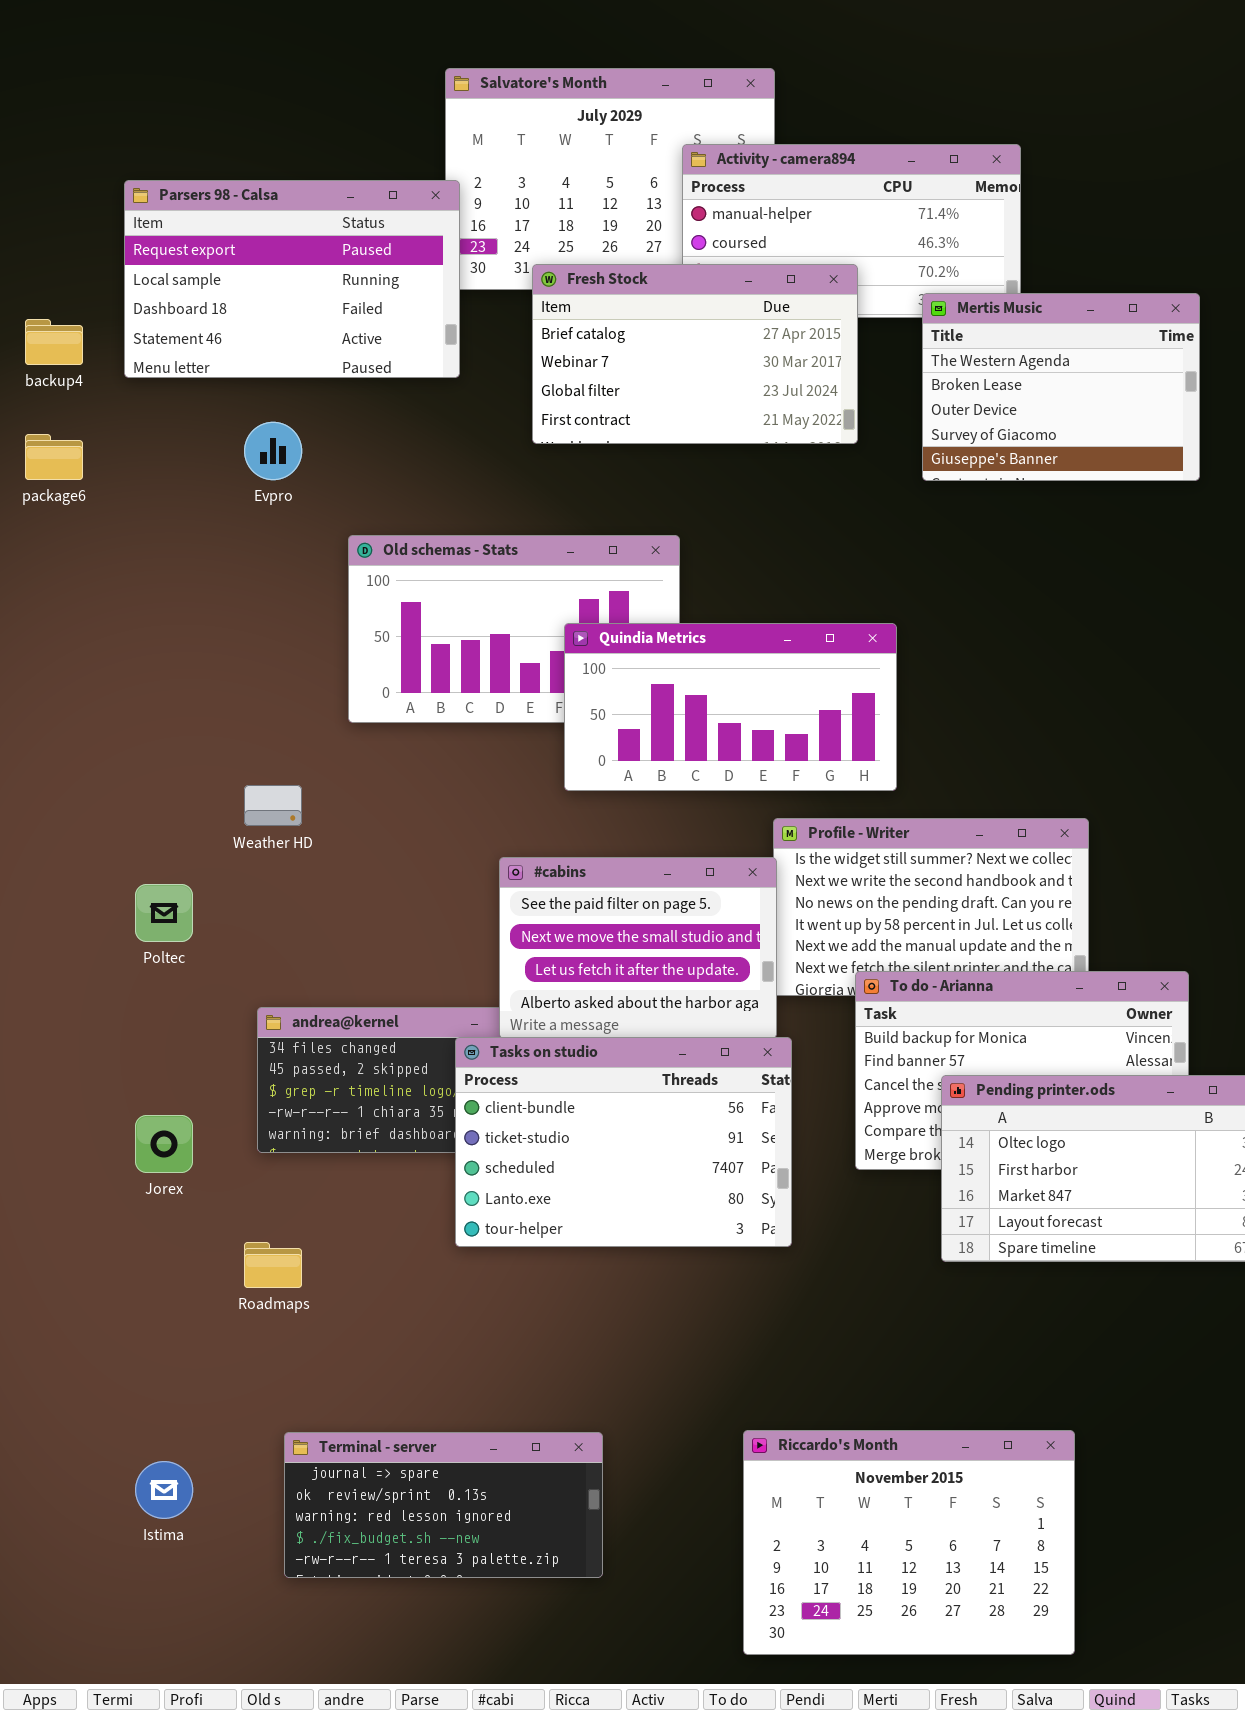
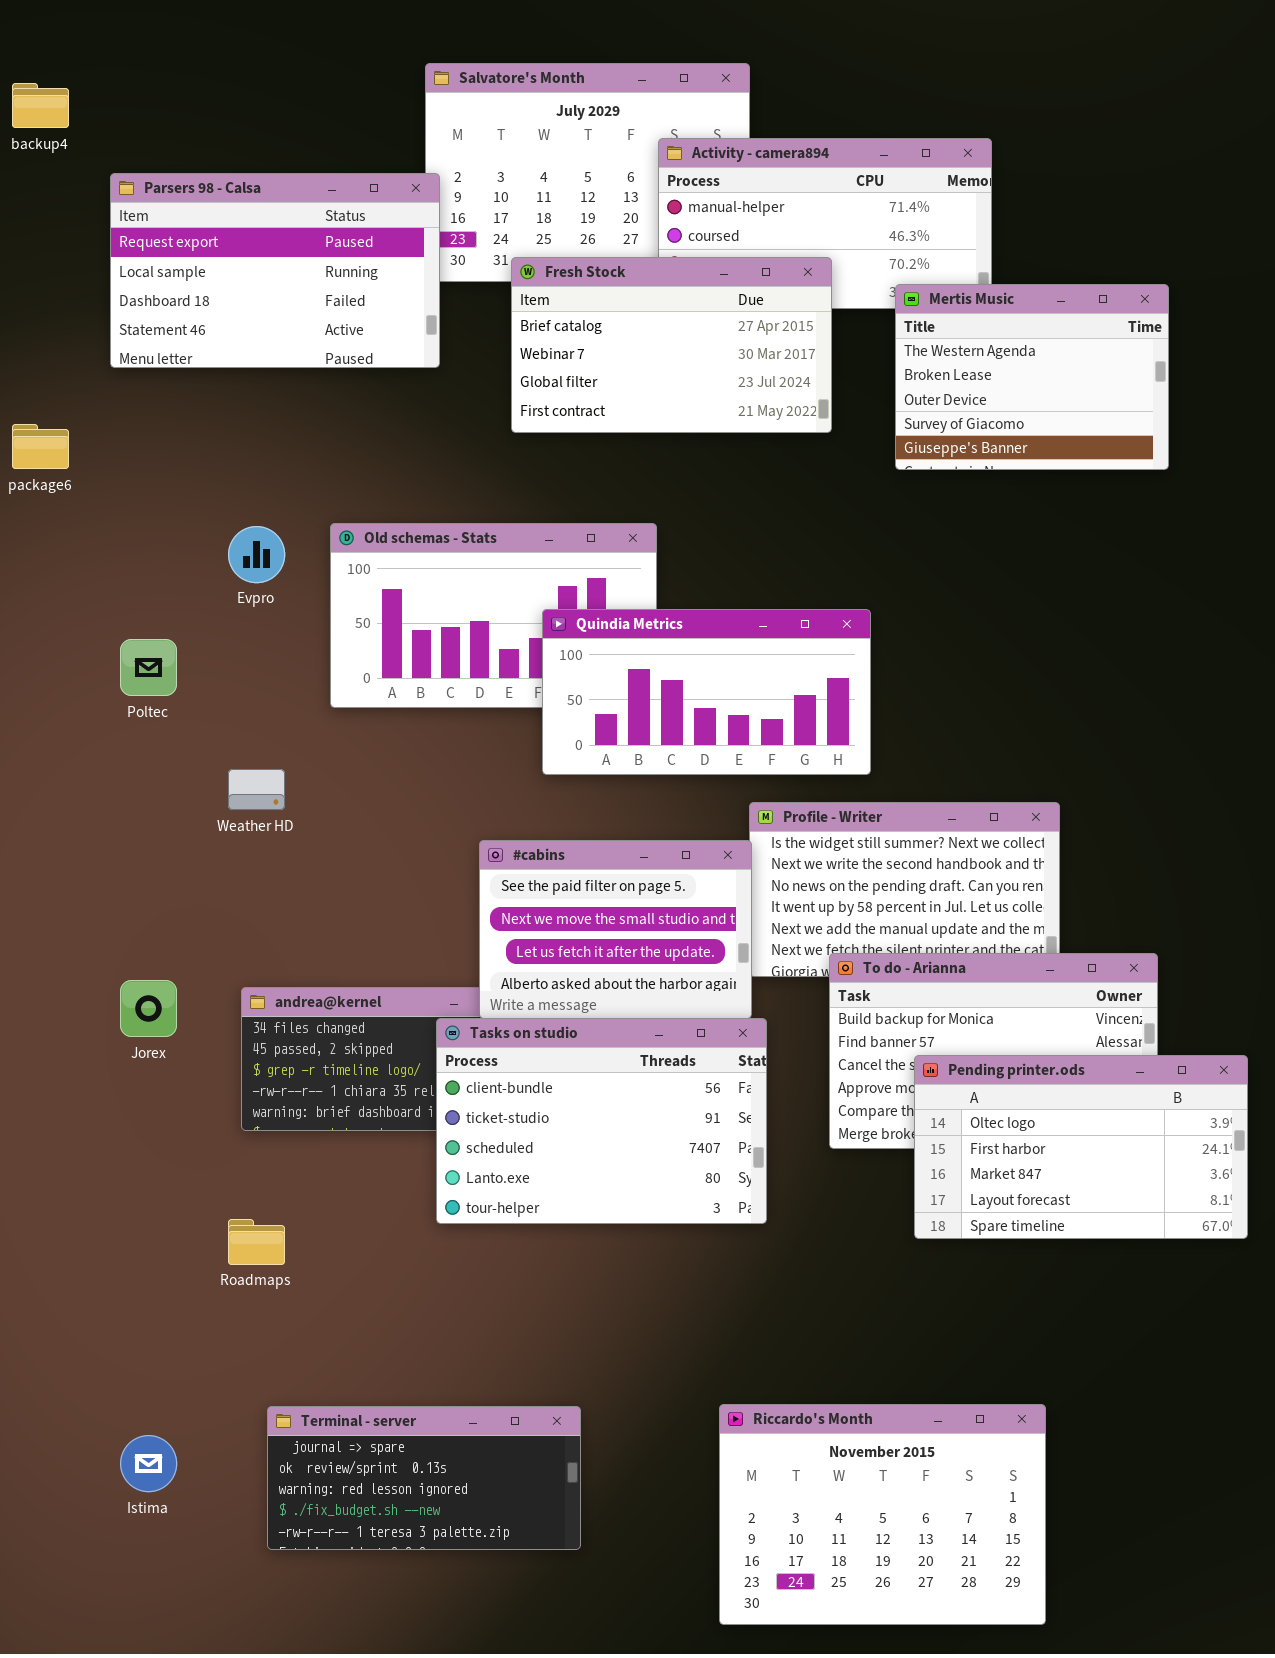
backup4: [25,319,83,365] -> [12,83,69,128], moved
Evpro: [244,422,302,480] -> [228,526,285,583], moved
Poltec: [135,884,193,942] -> [120,639,177,696], moved
Jorex: [135,1115,193,1173] -> [120,980,177,1037], moved

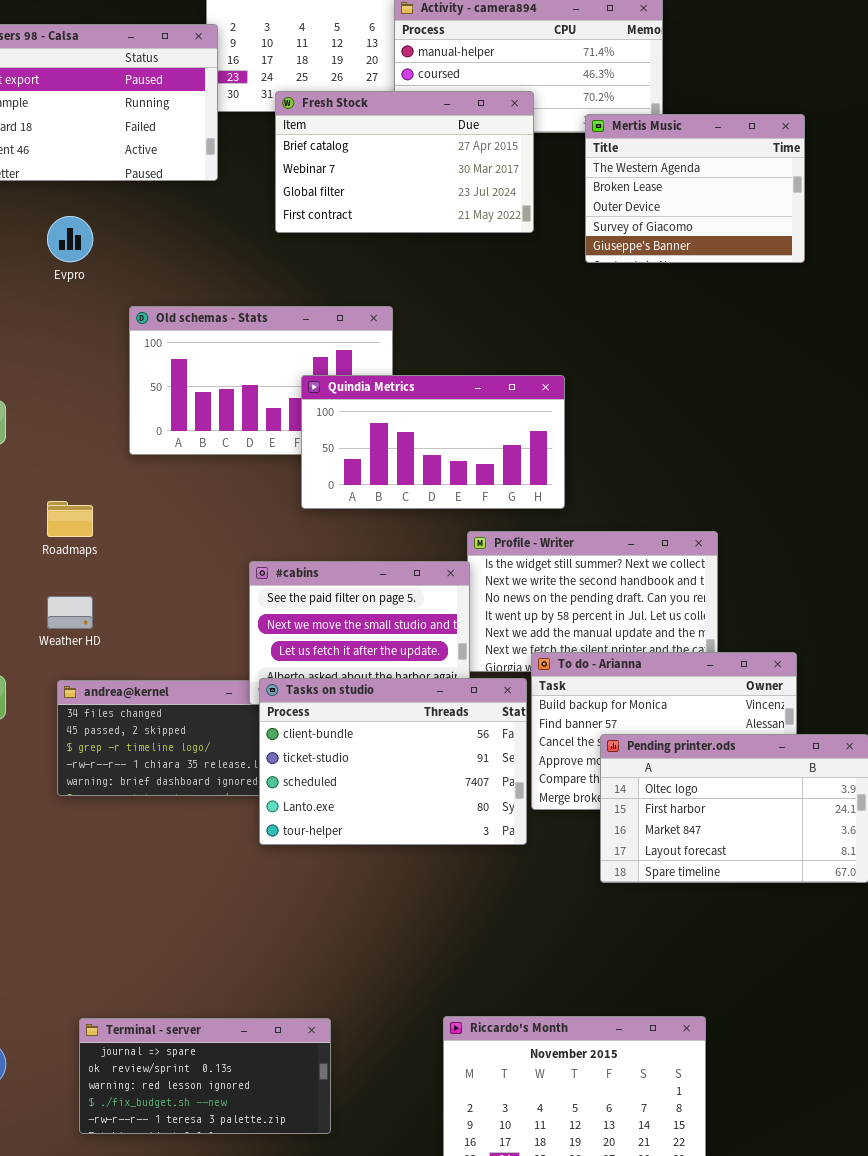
Evpro: [228,526,285,583] -> [47,216,93,262], moved
Weather HD: [228,769,285,810] -> [47,596,93,629], moved
Tasks on studio: [436,1018,767,1224] -> [259,678,527,845], moved
Roadmaps: [228,1219,285,1265] -> [47,501,93,537], moved

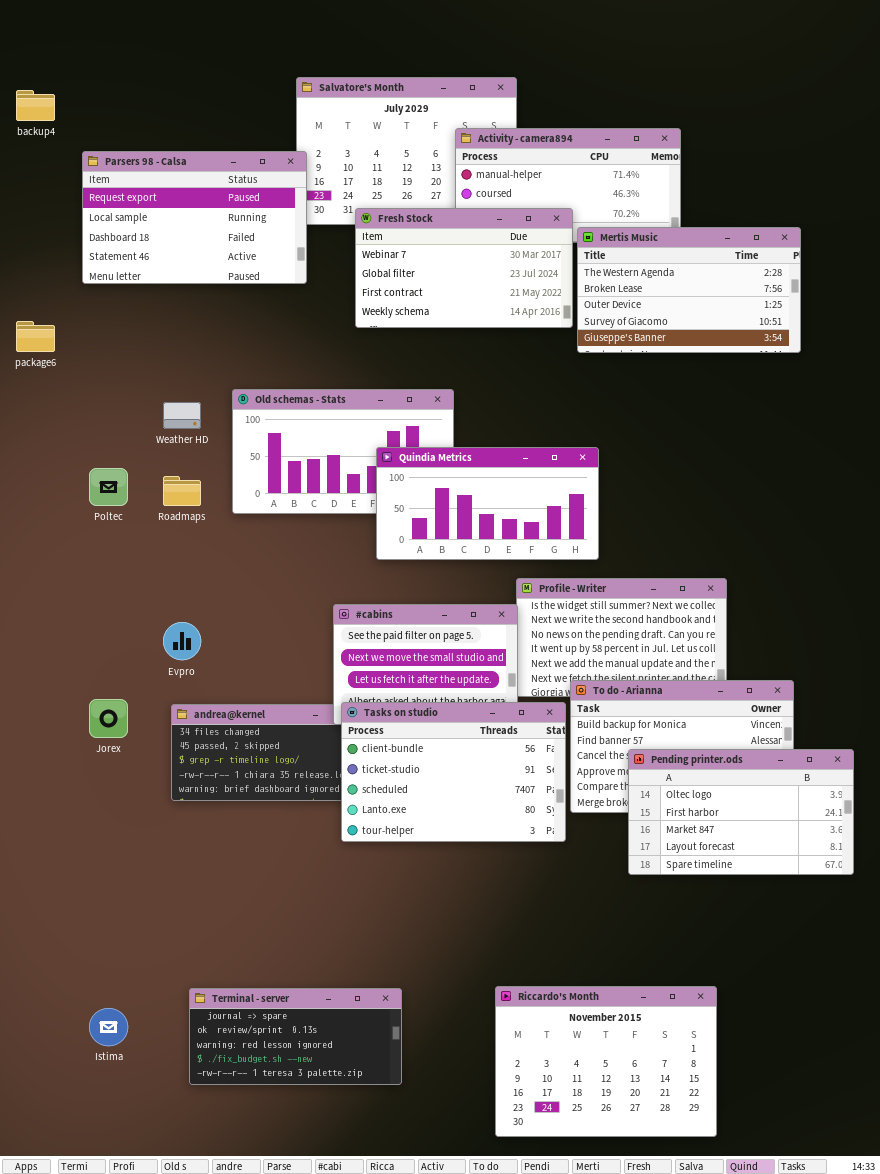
Fresh Stock: [275,91,534,233] -> [355,208,573,328], scrolled down 1 row
Mertis Music: [585,114,805,263] -> [577,227,801,353], resized
Evpro: [47,216,93,262] -> [163,622,201,660], moved
Roadmaps: [47,501,93,537] -> [163,476,201,506], moved
Weather HD: [47,596,93,629] -> [163,402,201,429], moved

